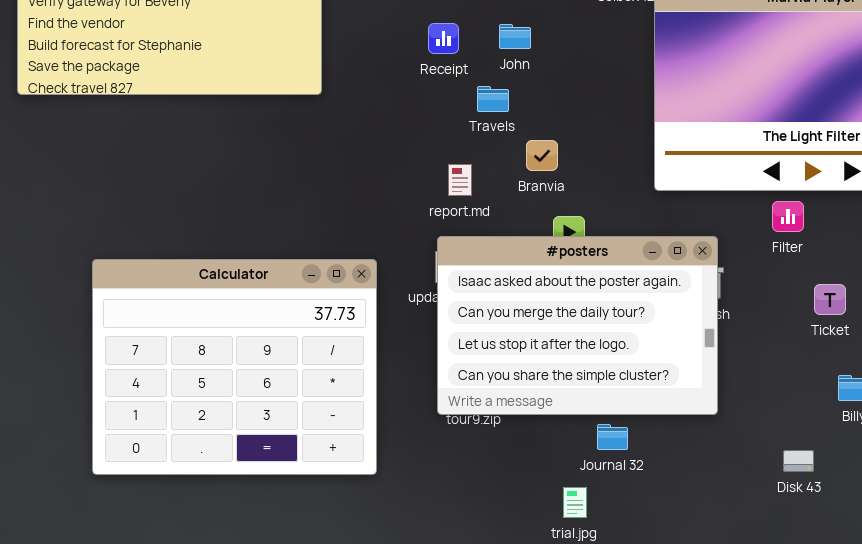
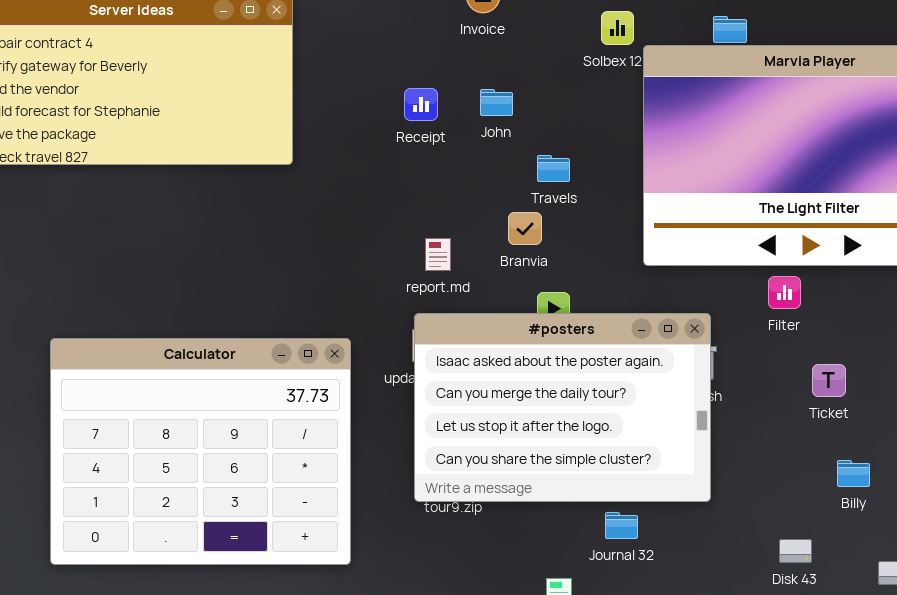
Travels: [477,86,509,112] -> [537,155,570,182], moved
Journal 32: [597,424,628,450] -> [605,512,638,539], moved

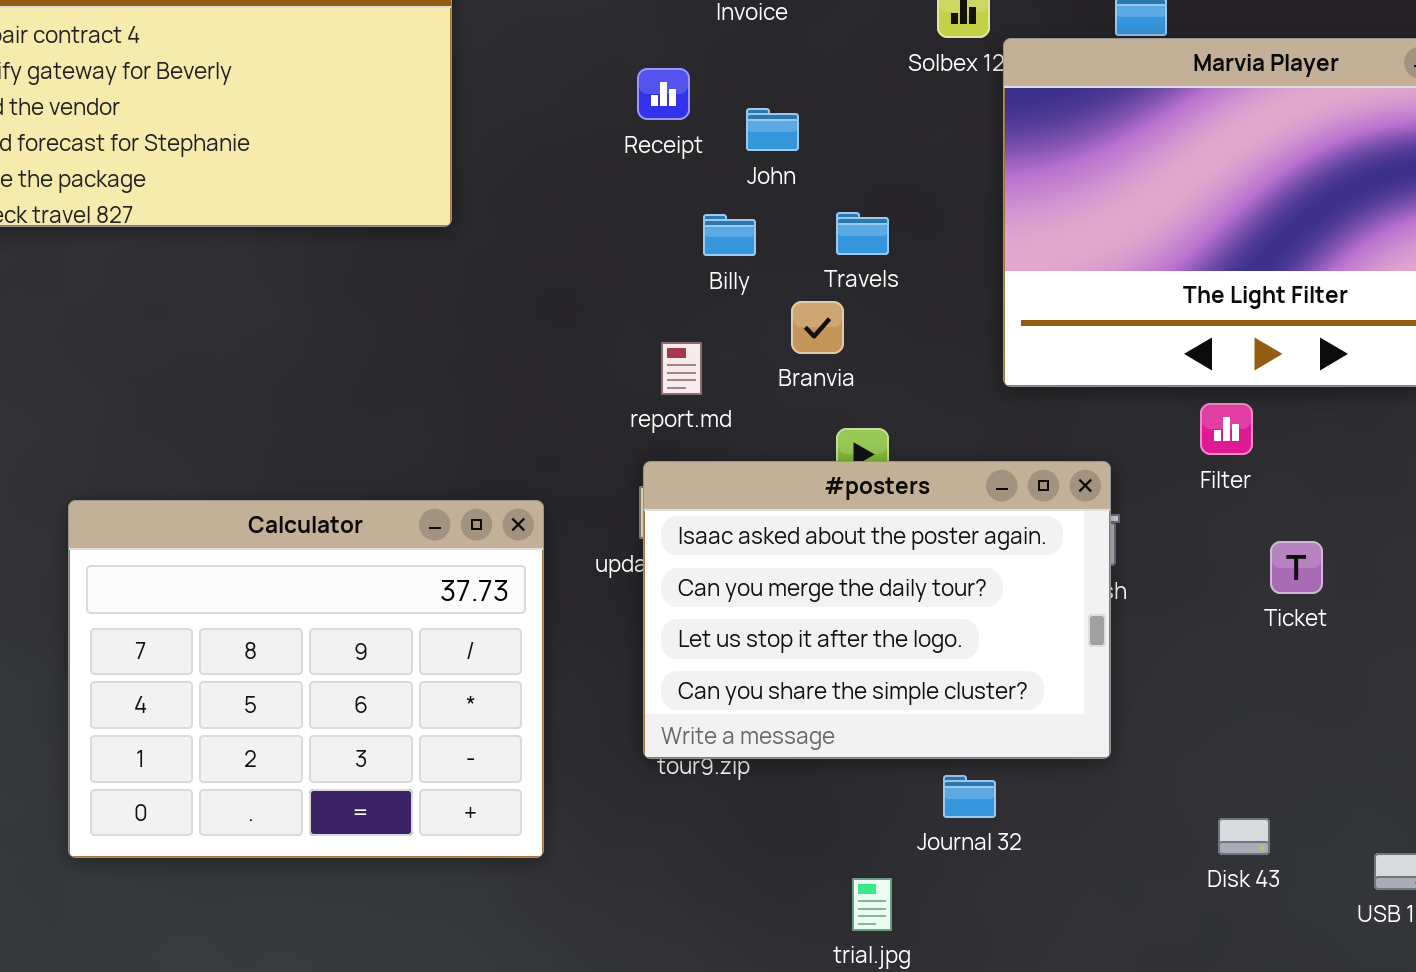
Receipt: [404,88,438,121] -> [637,68,690,120], moved
Billy: [837,460,870,487] -> [703,214,756,256], moved

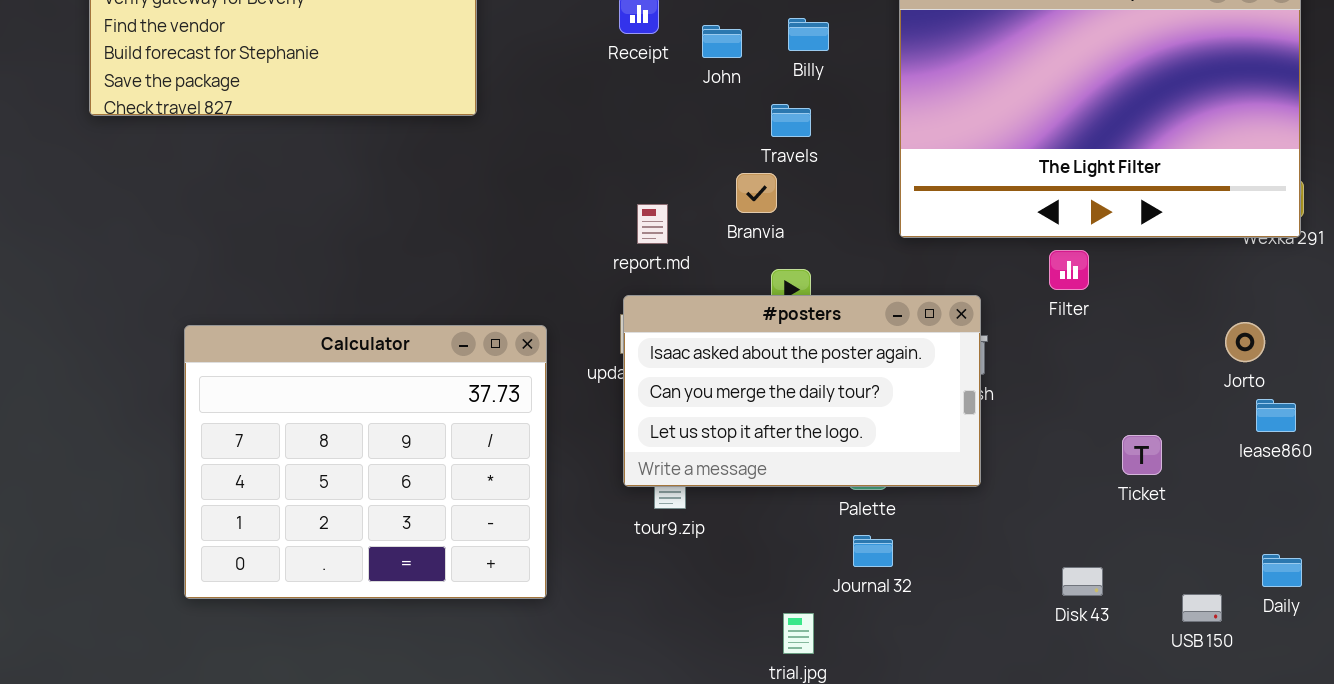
Billy: [703,214,756,256] -> [788,18,829,51], moved
#posters: [643,461,1111,759] -> [623,295,981,487], resized
Ticket: [1270,541,1323,594] -> [1122,435,1162,475], moved

